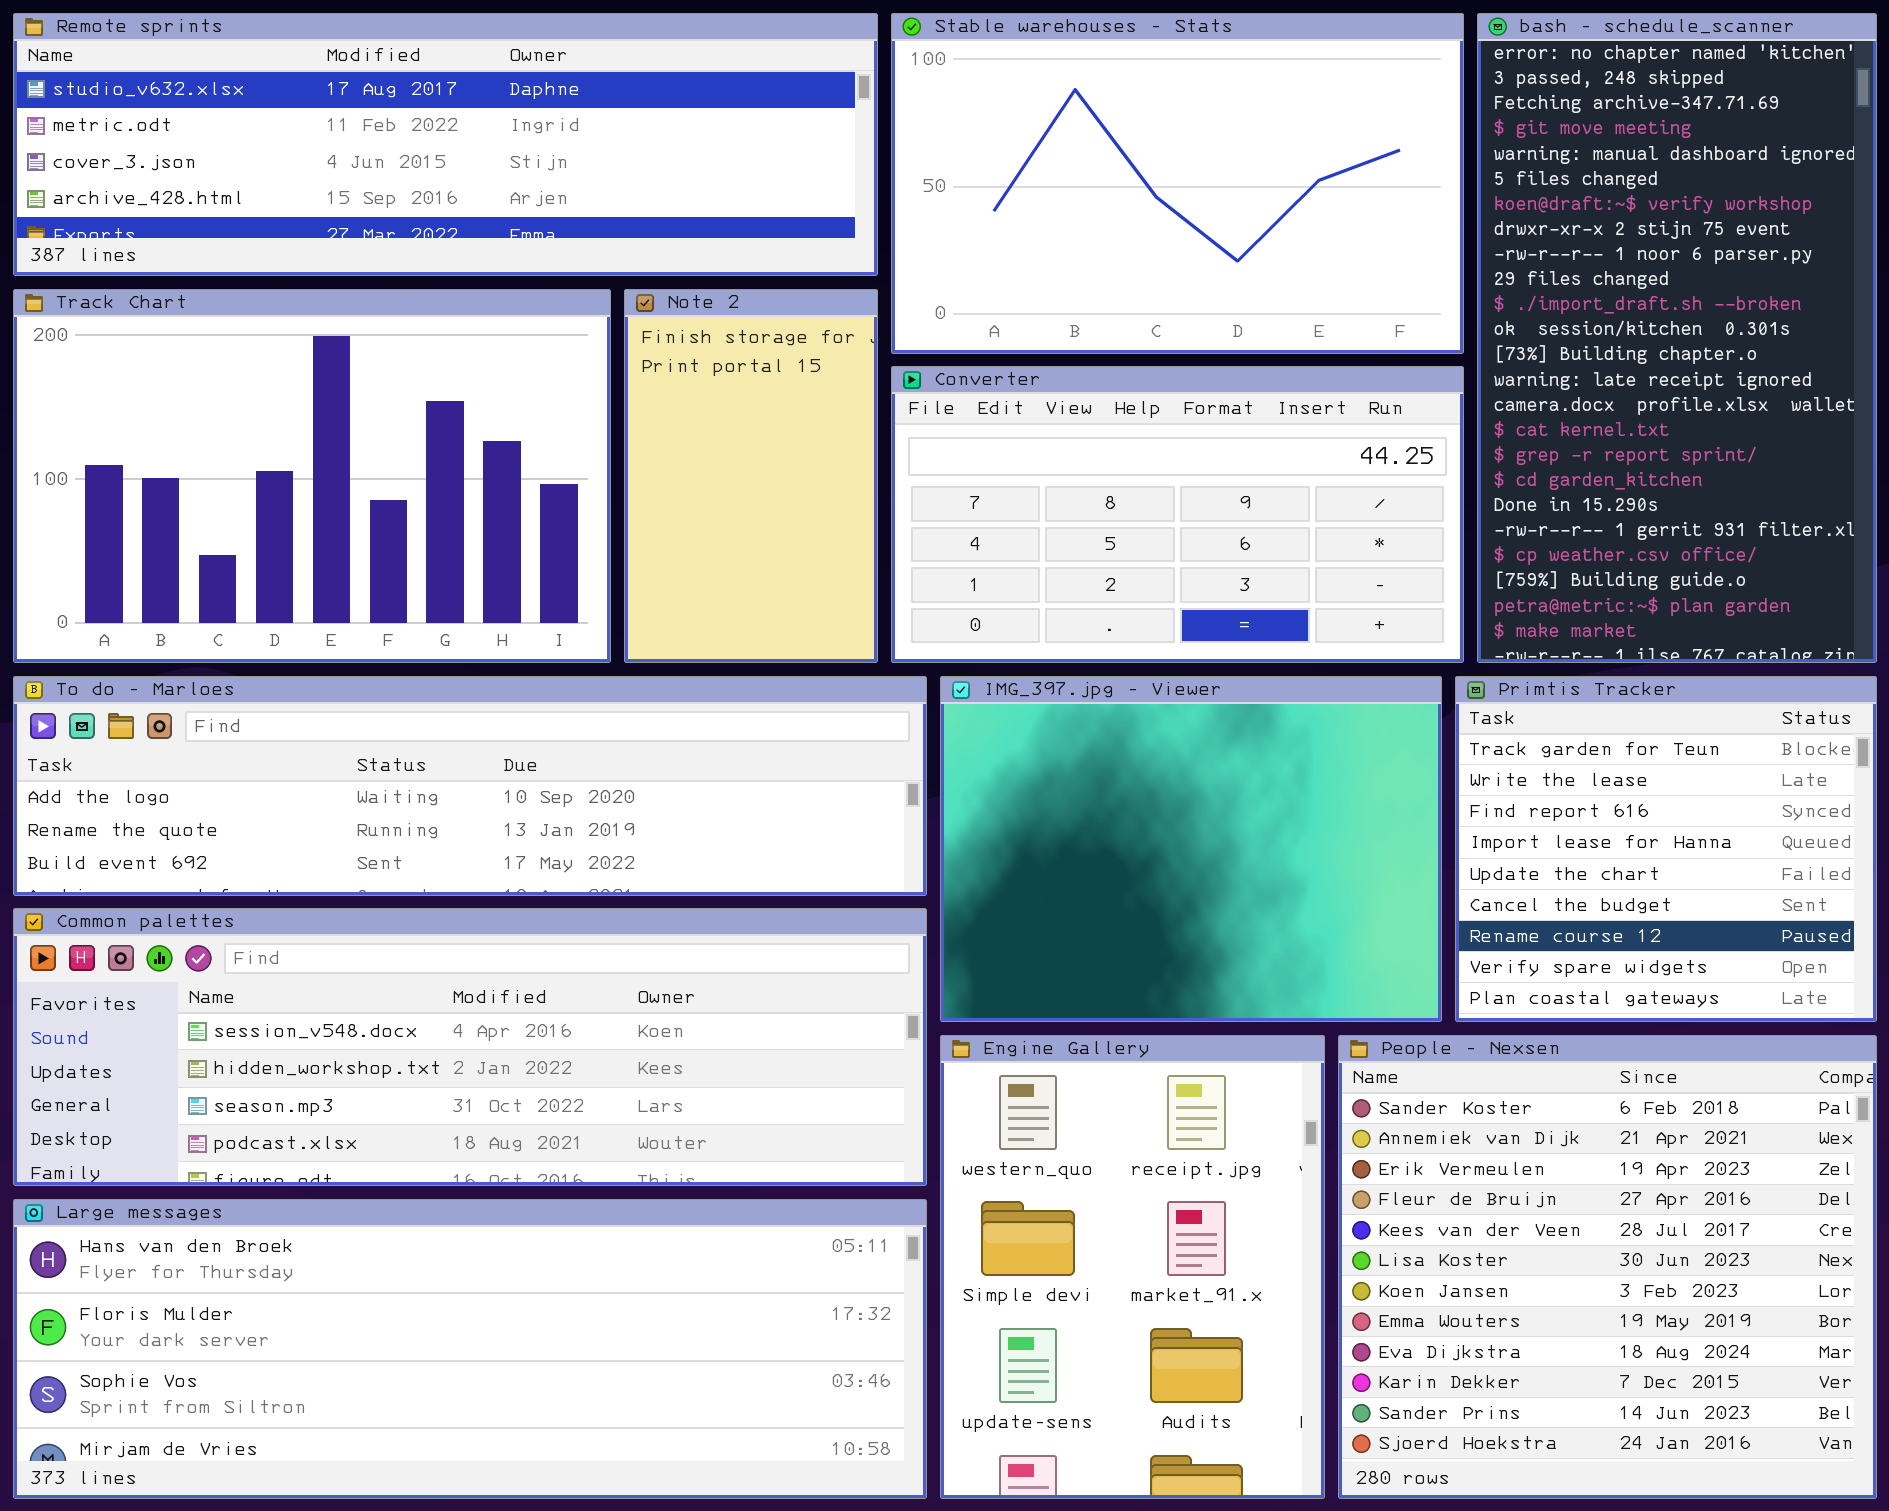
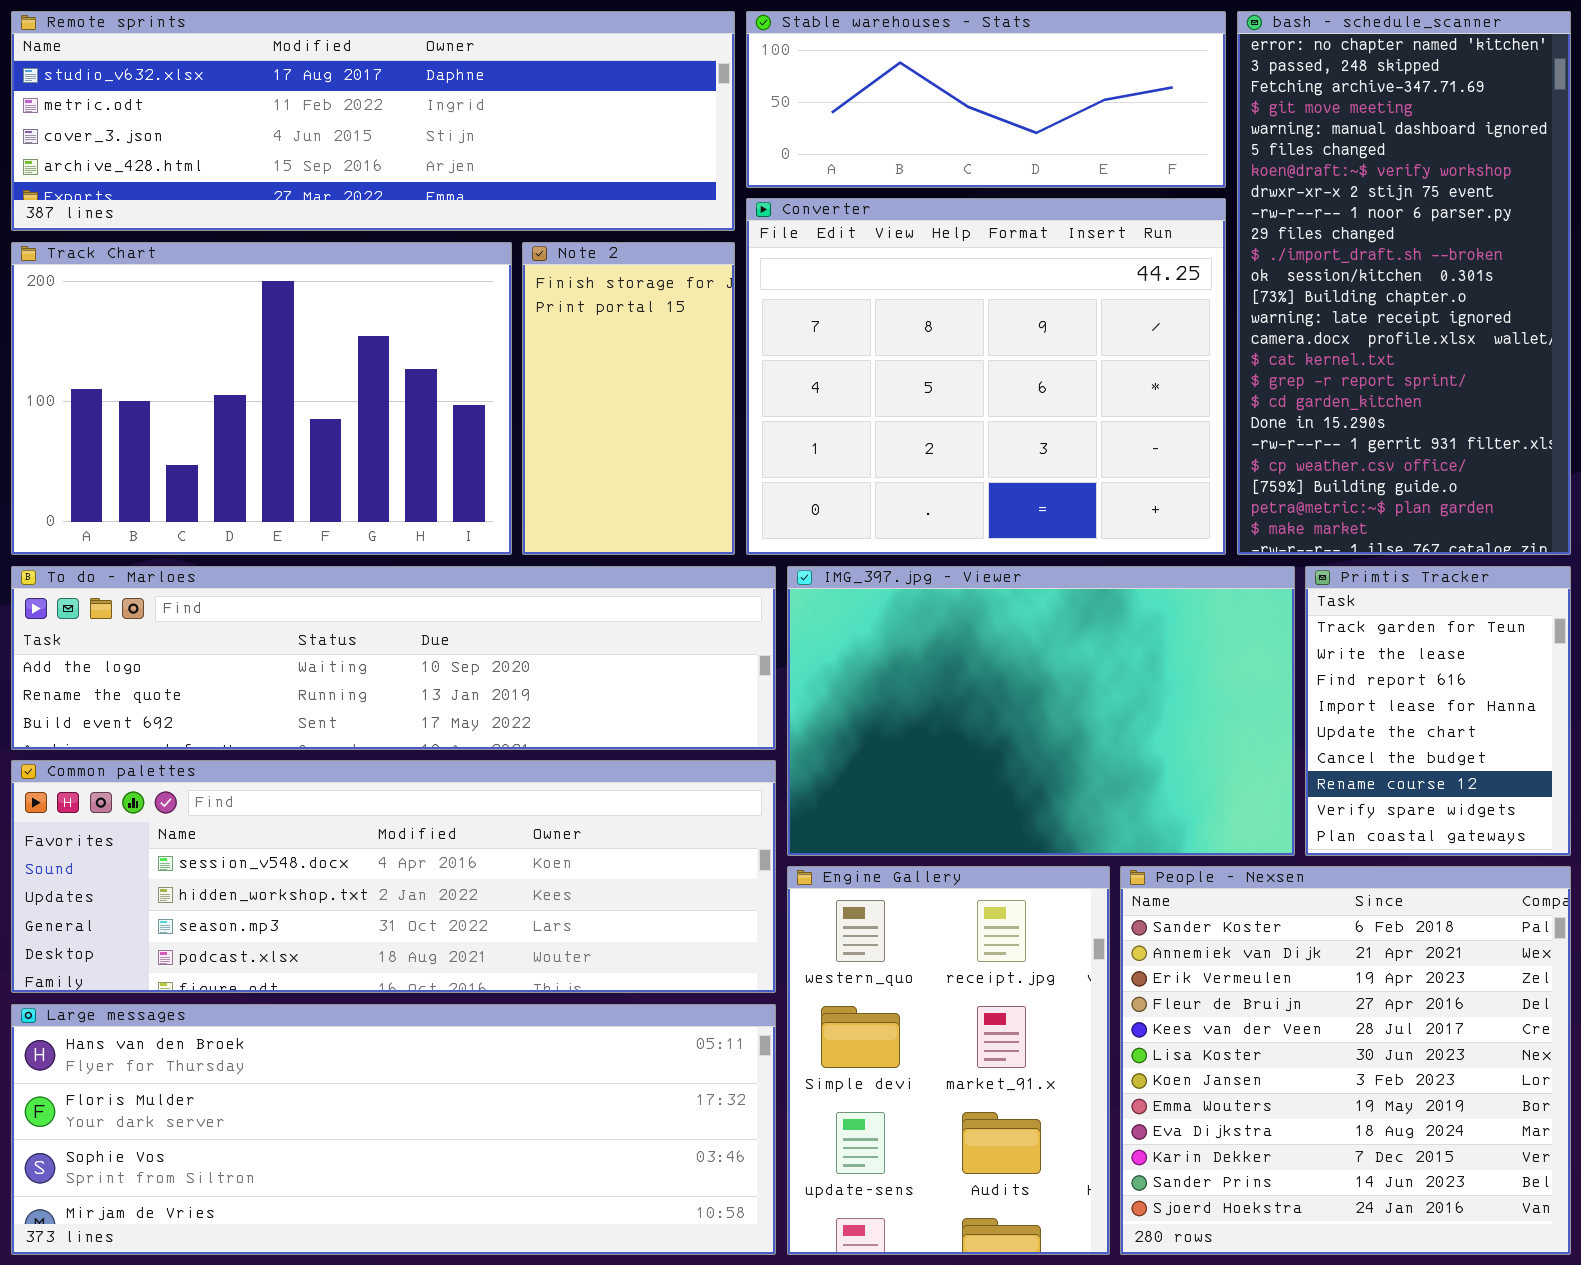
Stable warehouses - Stats: [891,13,1464,354] -> [746,11,1226,188], resized
Converter: [891,366,1464,663] -> [746,198,1226,555], resized
IMG_397.jpg - Viewer: [940,676,1442,1022] -> [787,566,1295,856], resized
Primtis Tracker: [1455,676,1877,1022] -> [1305,566,1571,856], resized

